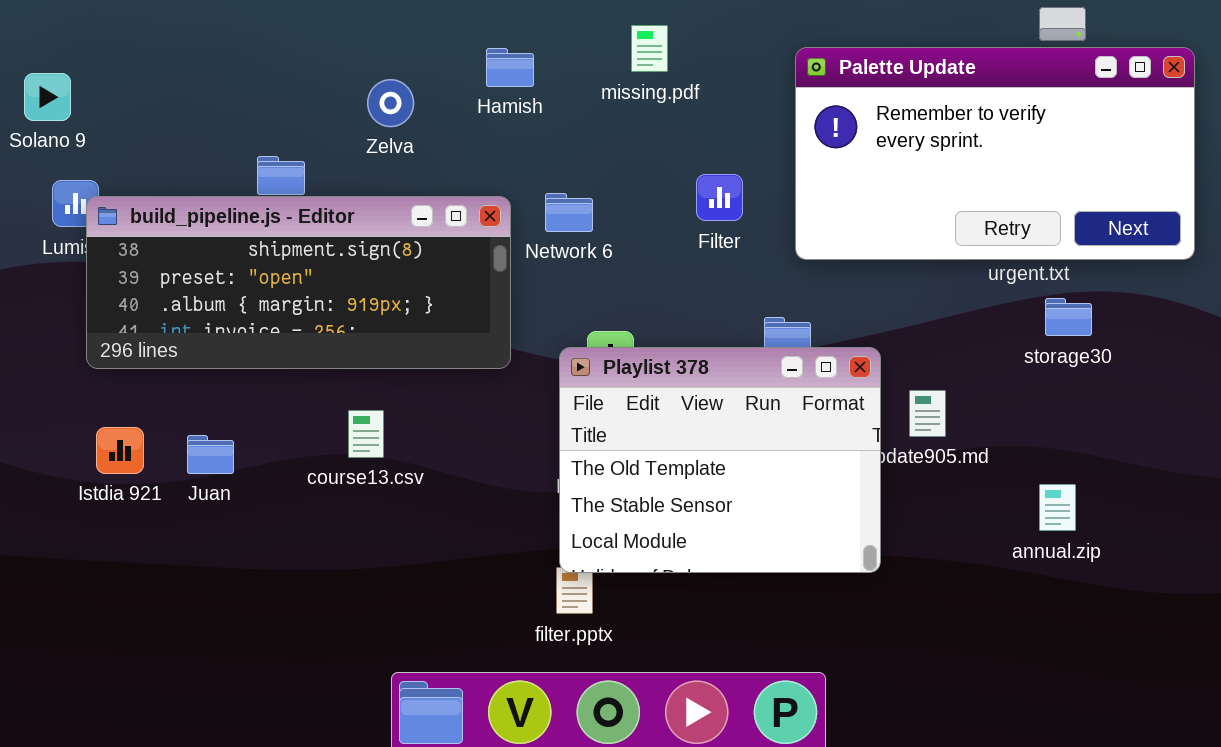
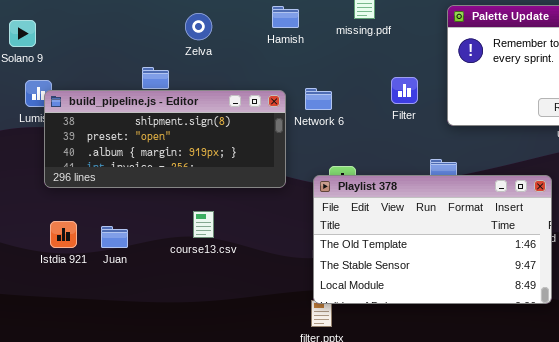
Zelva: [367,79,414,127] -> [185,13,212,40], moved
Playlist 378: [559,347,881,573] -> [313,175,552,304], resized

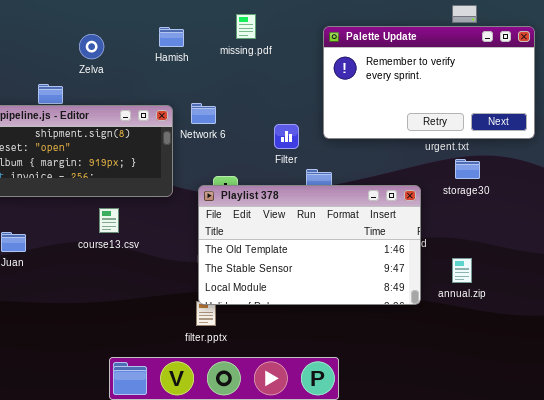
Filter: [391,77,418,104] -> [274,124,299,149], moved
course13.csv: [193,211,214,238] -> [99,208,119,233], moved

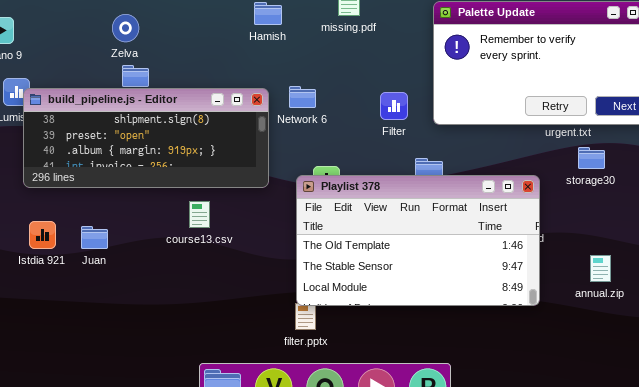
Zelva: [79,34,104,59] -> [112,14,139,42], moved
Filter: [274,124,299,149] -> [380,92,408,120], moved
annual.zip: [452,258,472,283] -> [590,255,611,282], moved

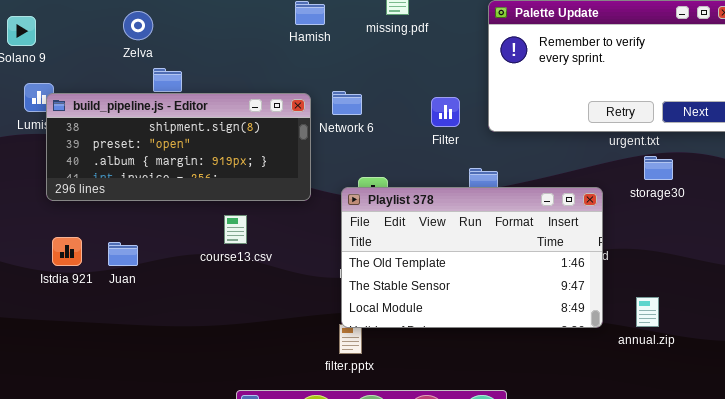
Zelva: [112,14,139,42] -> [123,11,153,40], moved
annual.zip: [590,255,611,282] -> [636,297,659,327], moved

